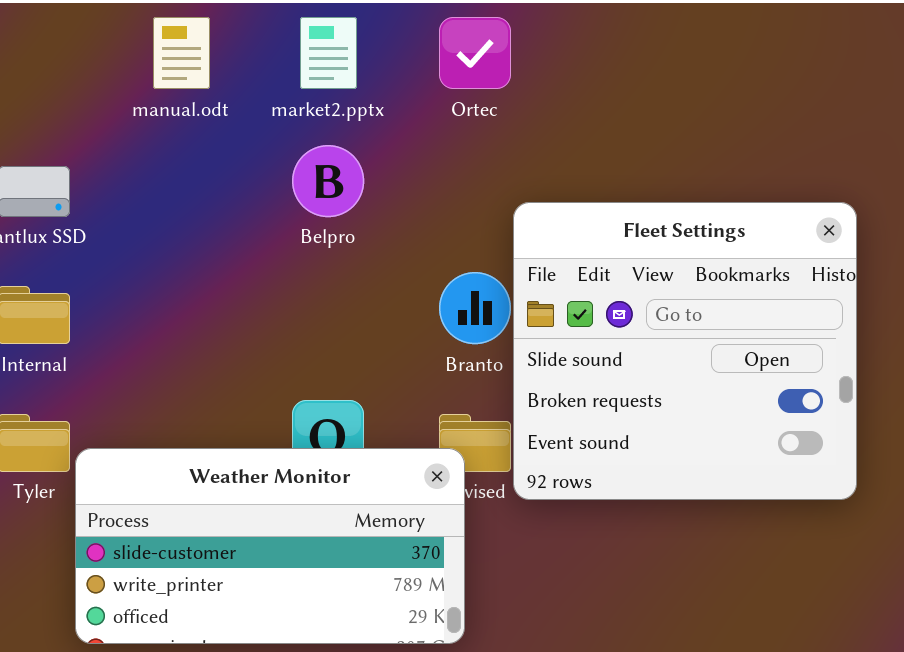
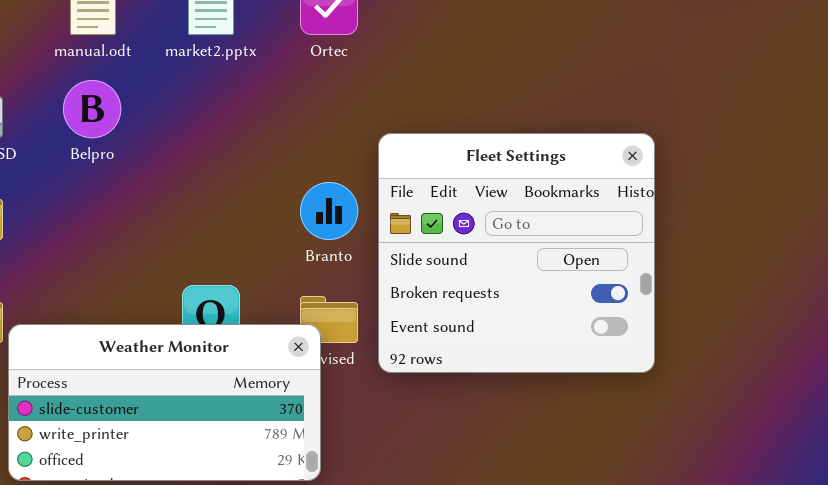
Belpro: [292,145,364,217] -> [63,80,121,138], moved
Fleet Settings: [513,202,857,500] -> [378,133,655,373], moved

